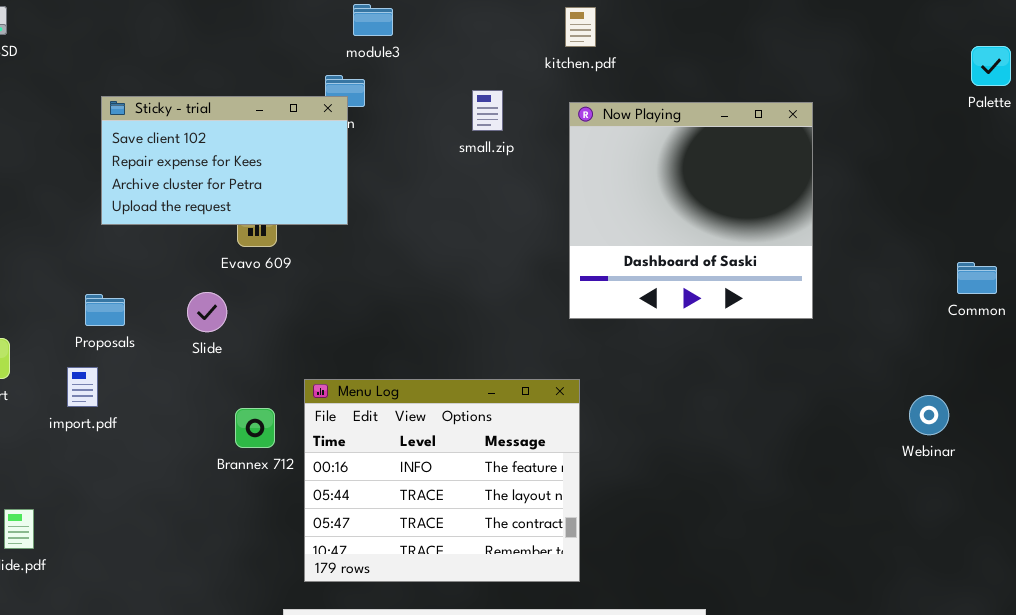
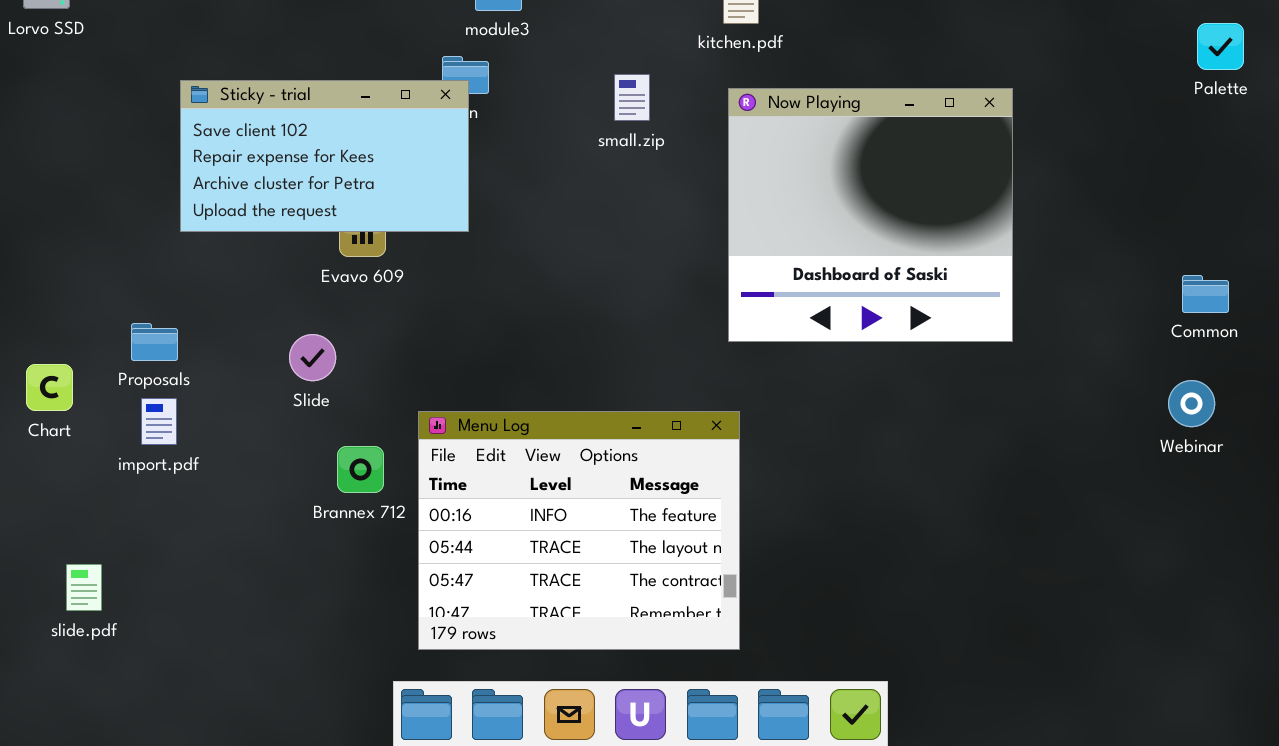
Slide: [187,292,227,332] -> [289,334,336,381], moved
Proposals: [85,294,125,326] -> [131,323,178,361], moved
Webinar: [909,395,949,435] -> [1168,380,1215,427], moved

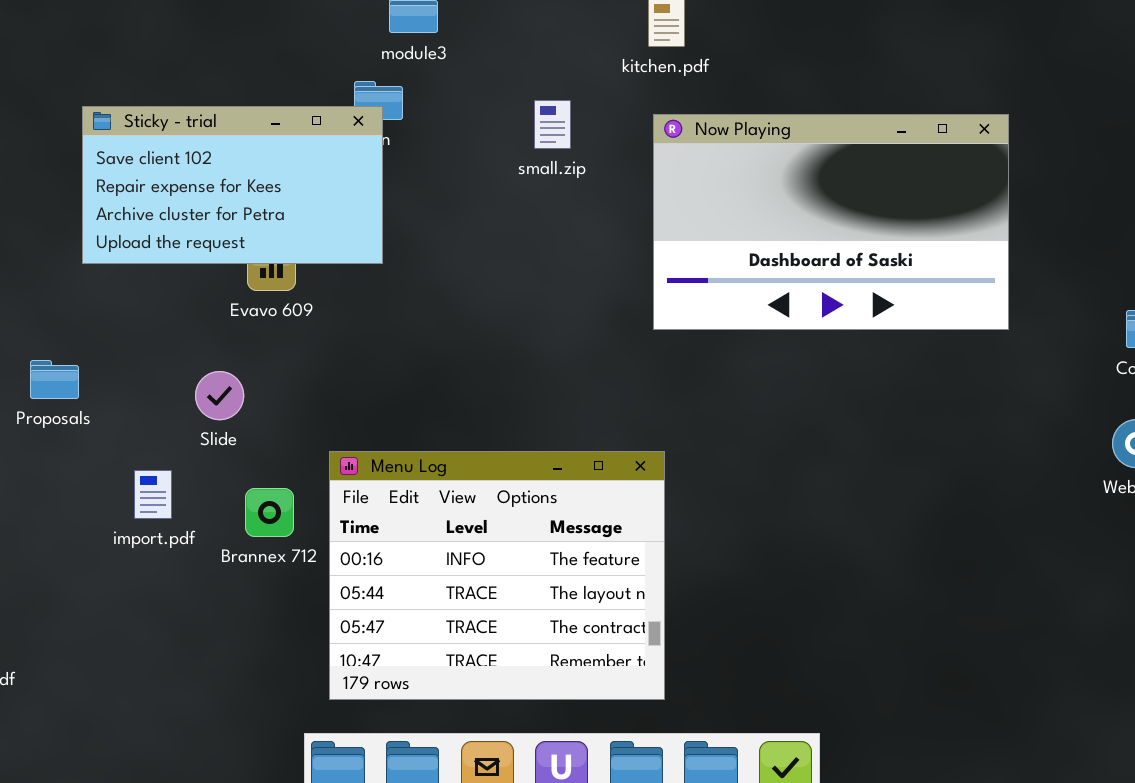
Now Playing: [728,88,1013,342] -> [653,114,1009,330], resized
import.pdf: [141,398,177,445] -> [134,470,172,519], moved

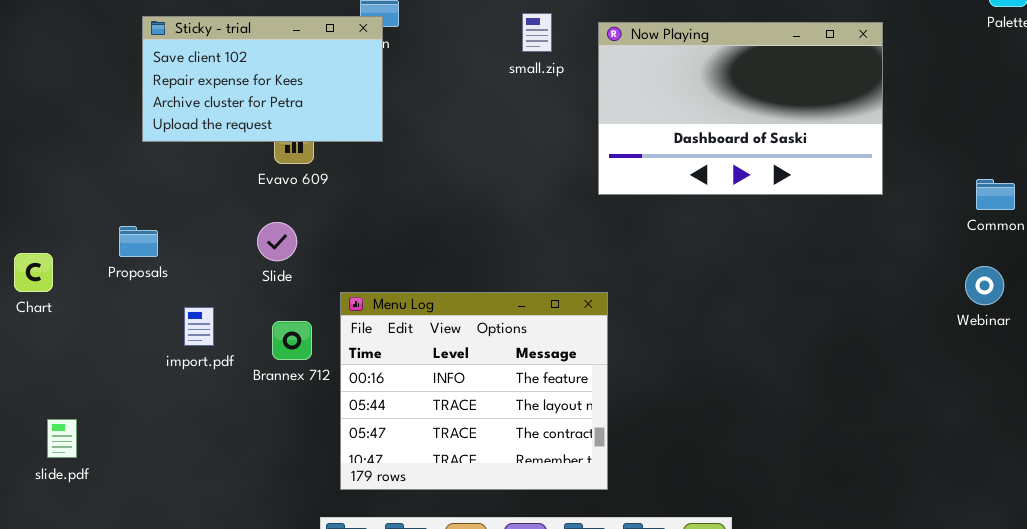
small.zip: [534,100,571,149] -> [522,13,552,52], moved
Proposals: [30,360,79,399] -> [119,226,158,257], moved
Slide: [195,371,244,420] -> [257,222,297,261], moved

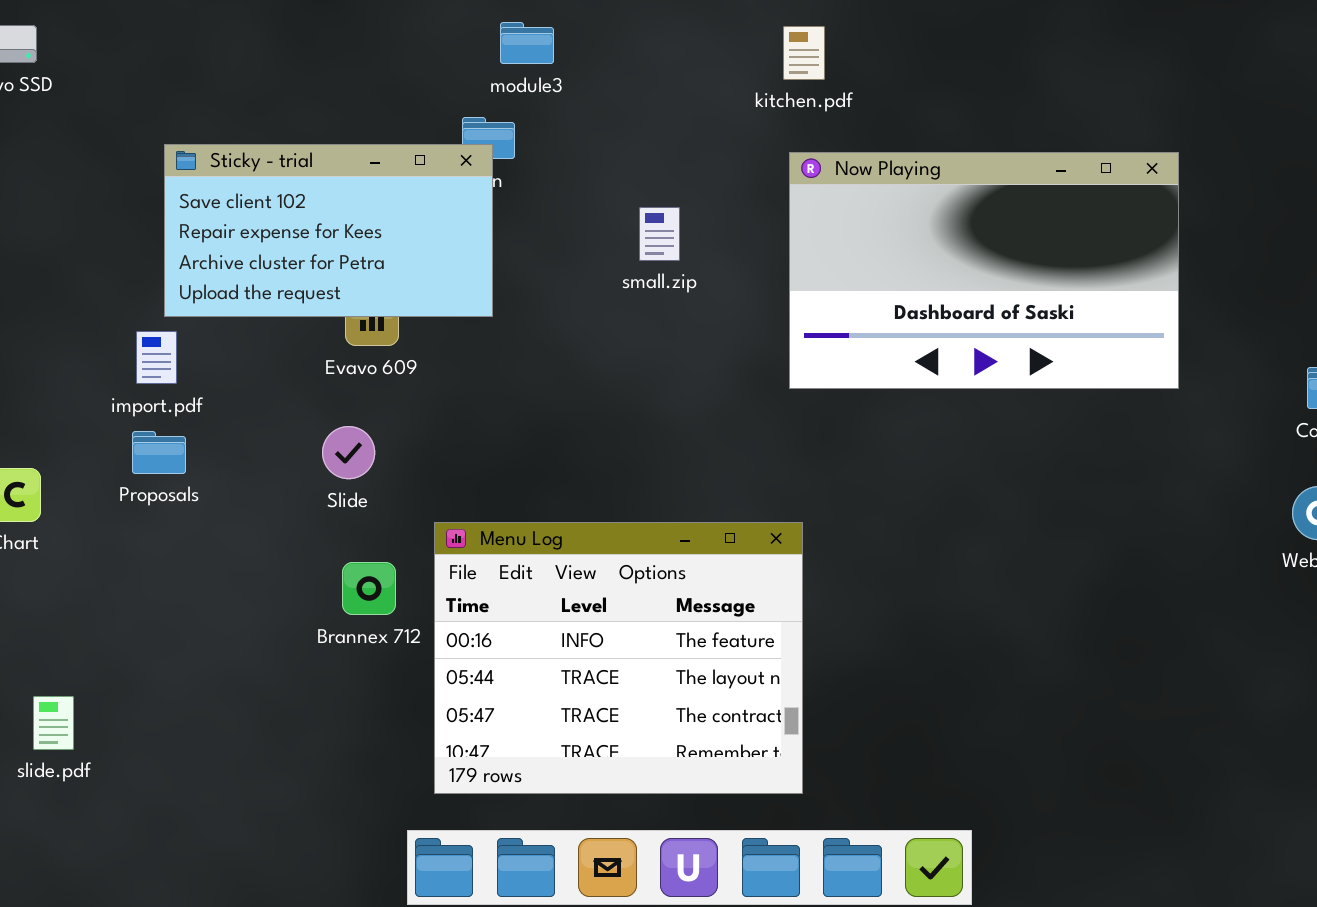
small.zip: [522,13,552,52] -> [639,207,680,261], moved
import.pdf: [184,307,214,346] -> [136,331,177,384], moved

